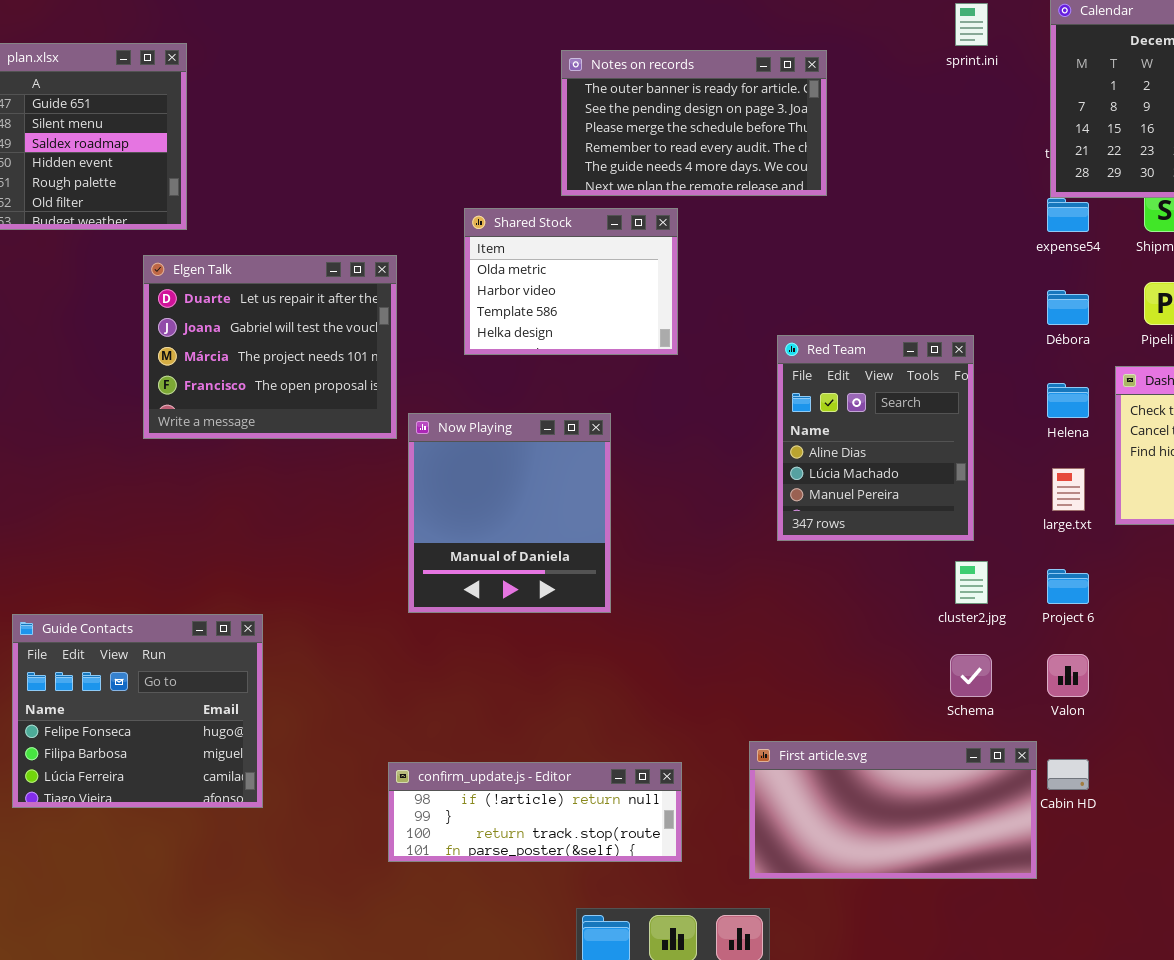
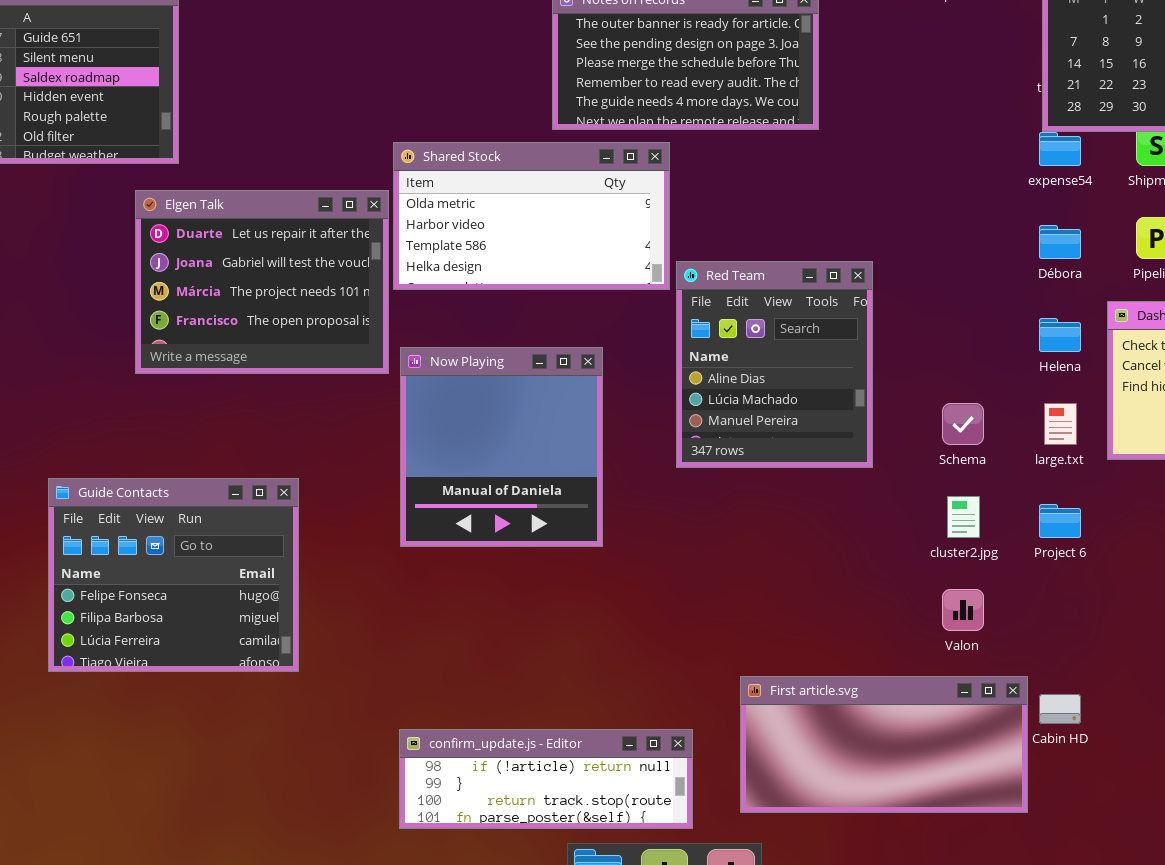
Shared Stock: [464,208,678,355] -> [393,142,670,290], resized
Red Team: [777,335,974,541] -> [676,261,873,468], moved
Guide Contacts: [12,614,263,808] -> [48,478,299,672], moved
Schema: [950,654,992,697] -> [942,403,984,445], moved
Valon: [1047,654,1089,697] -> [942,589,984,631], moved
confirm_update.js - Editor: [388,762,682,862] -> [399,729,693,829], moved

